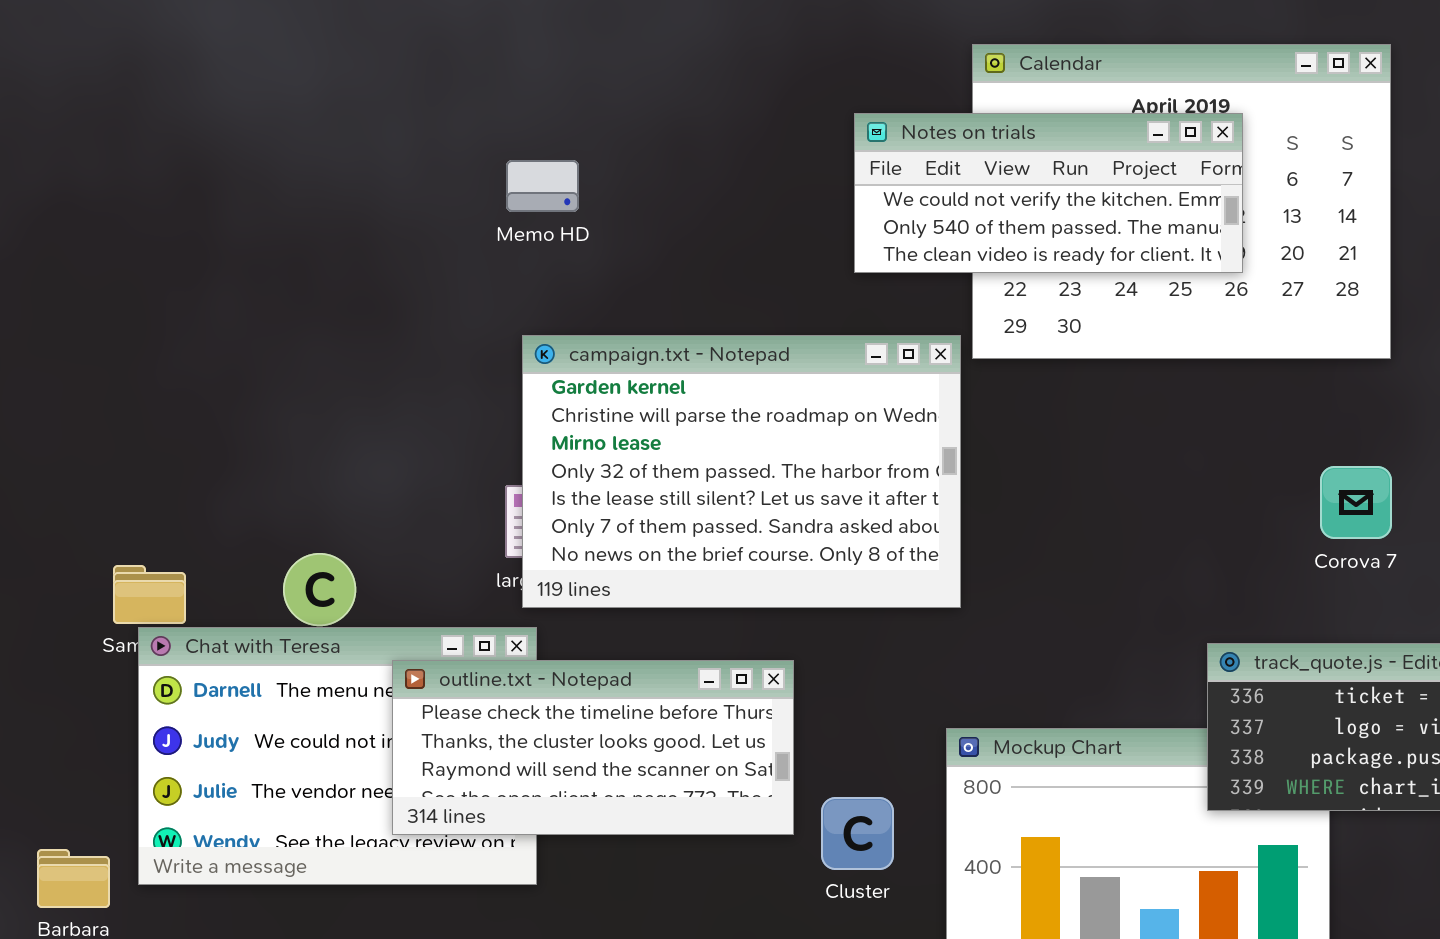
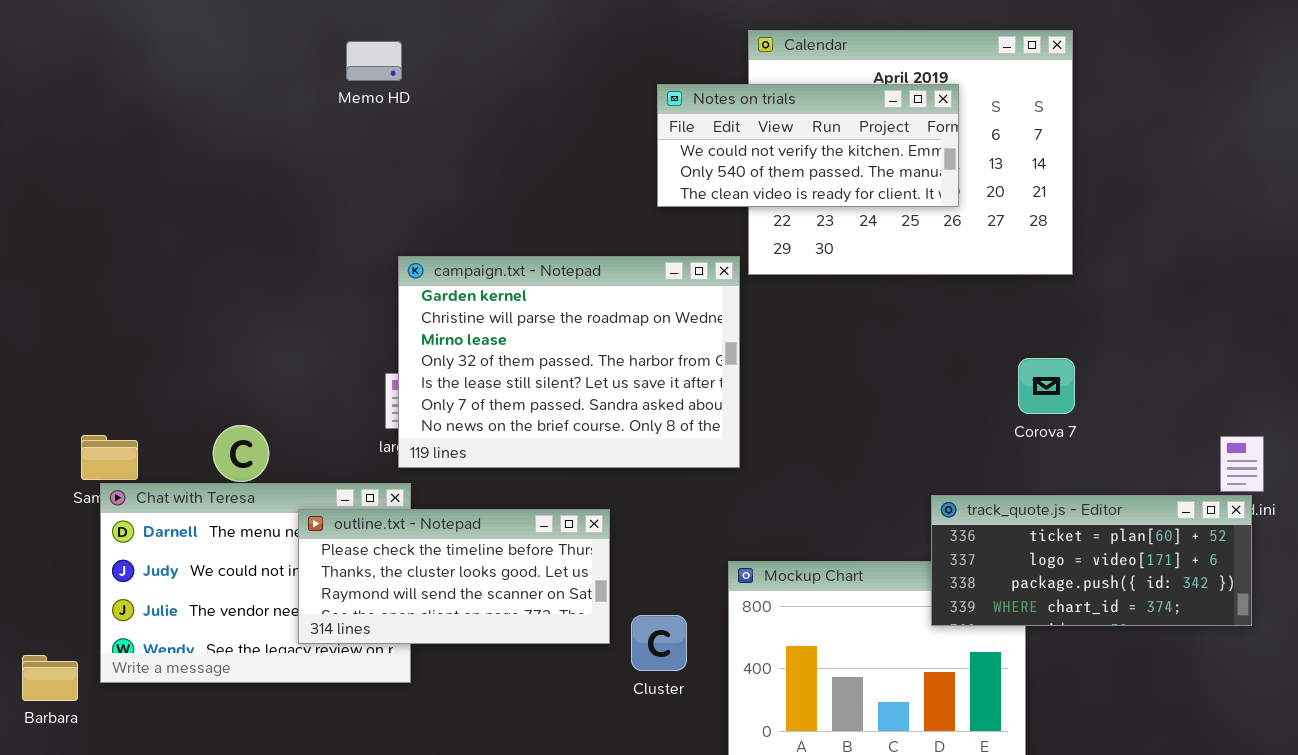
Memo HD: [506,160,579,212] -> [346,41,402,81], moved

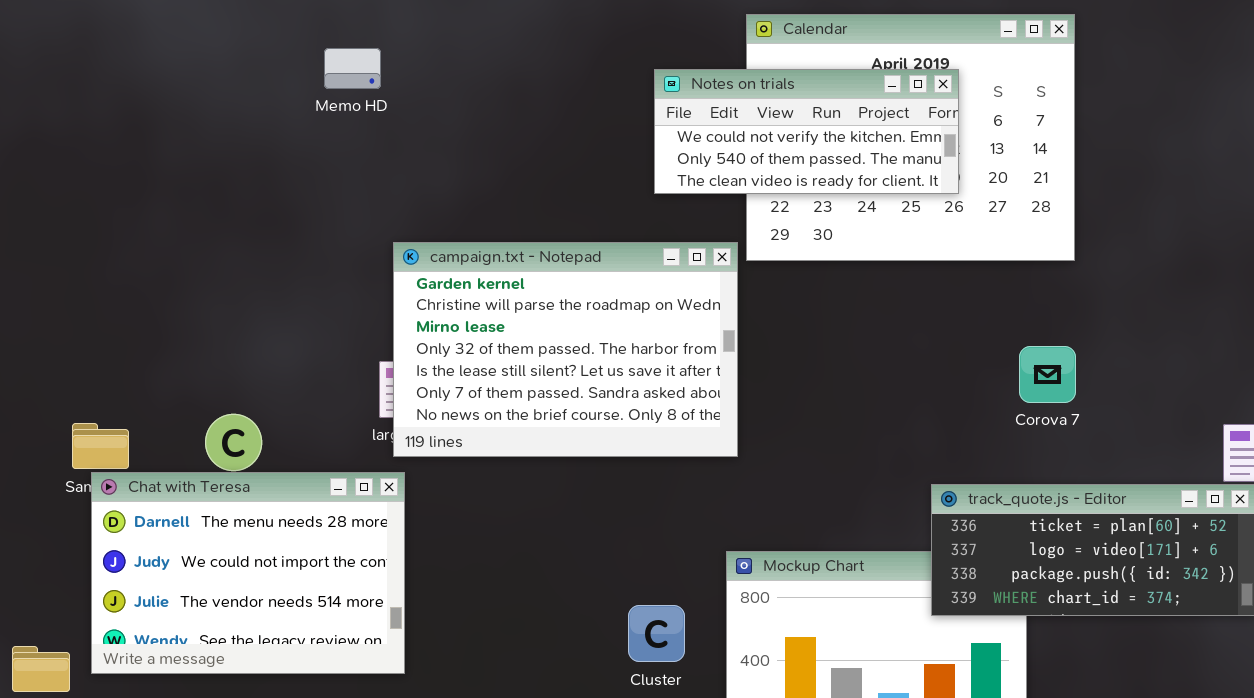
Memo HD: [346,41,402,81] -> [324,48,381,89], moved
outline.txt - Notepad: [298,509,610,644] -> none, closed

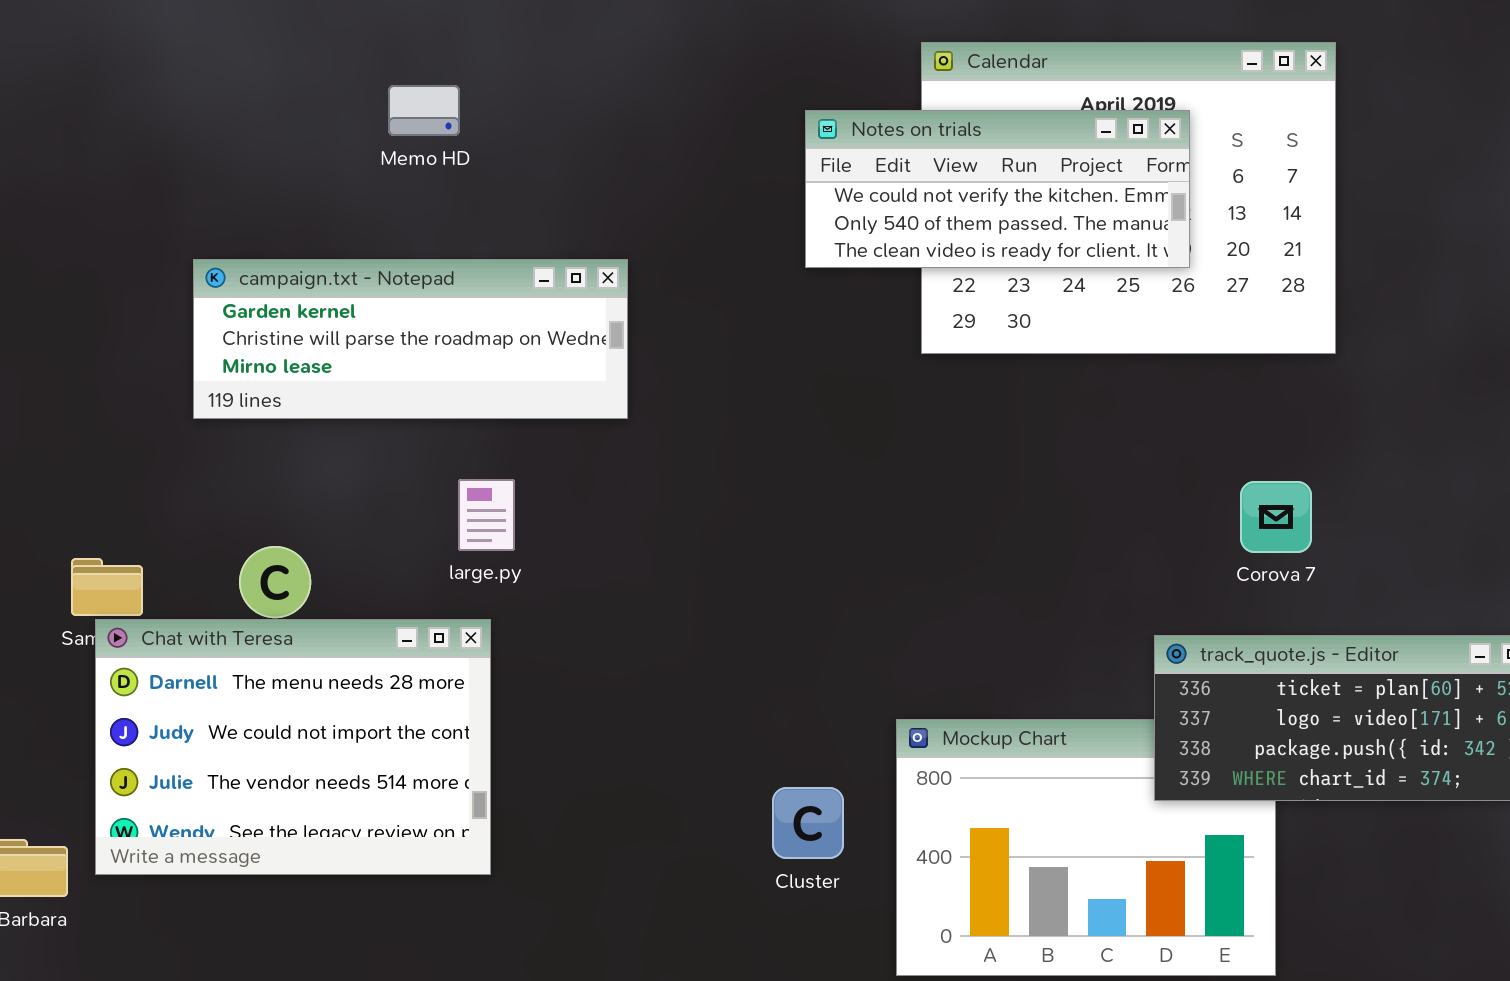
campaign.txt - Notepad: [393,242,738,457] -> [193,259,628,419], moved, resized
Corova 7: [1019,346,1076,403] -> [1240,481,1312,553], moved

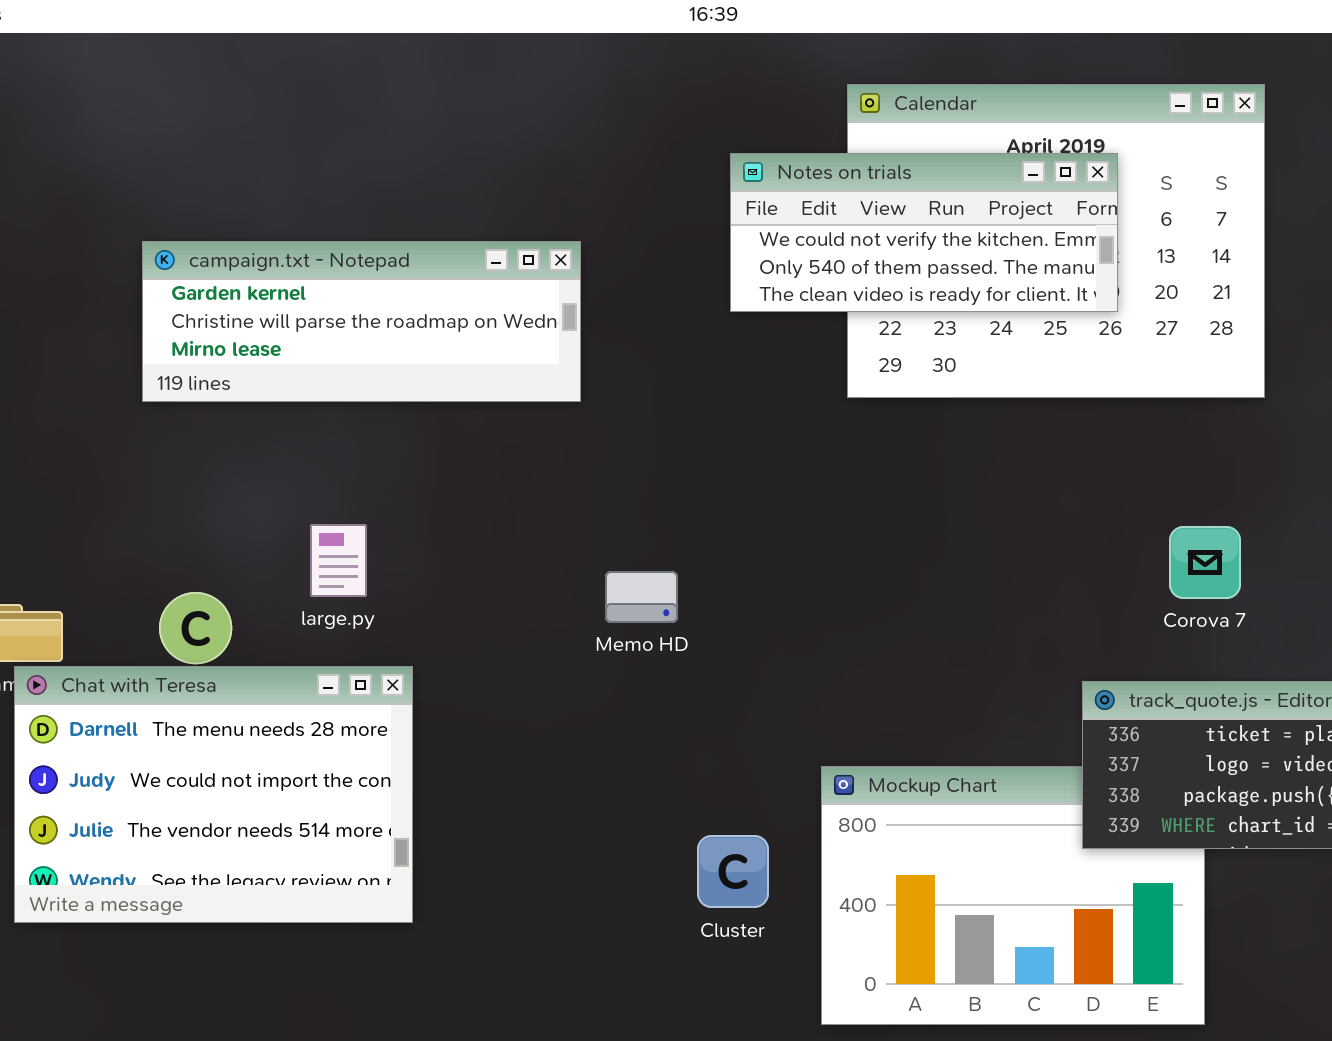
Memo HD: [388,85,460,136] -> [605,571,678,623], moved
campaign.txt - Notepad: [193,259,628,419] -> [142,241,581,402], moved
large.py: [458,479,515,551] -> [310,524,367,597], moved

